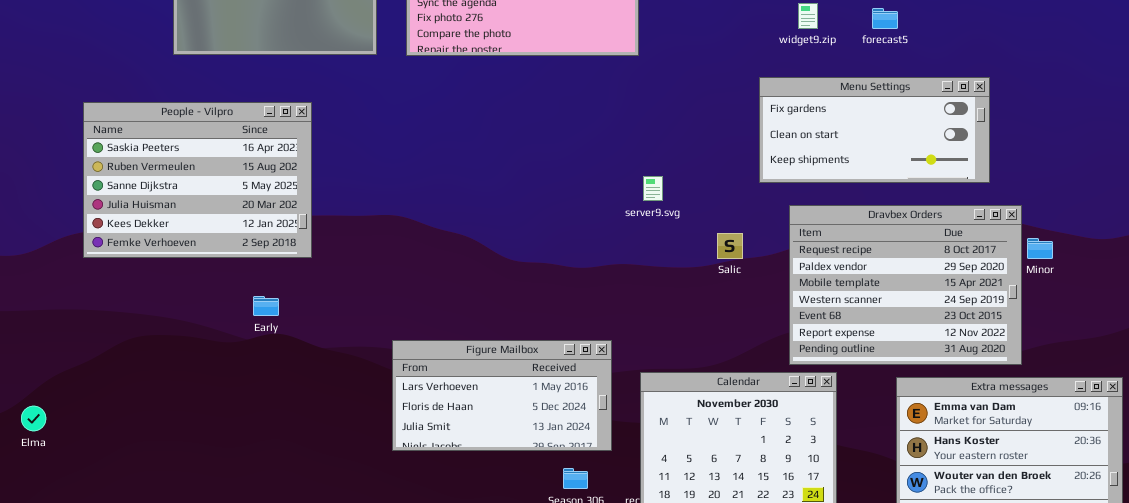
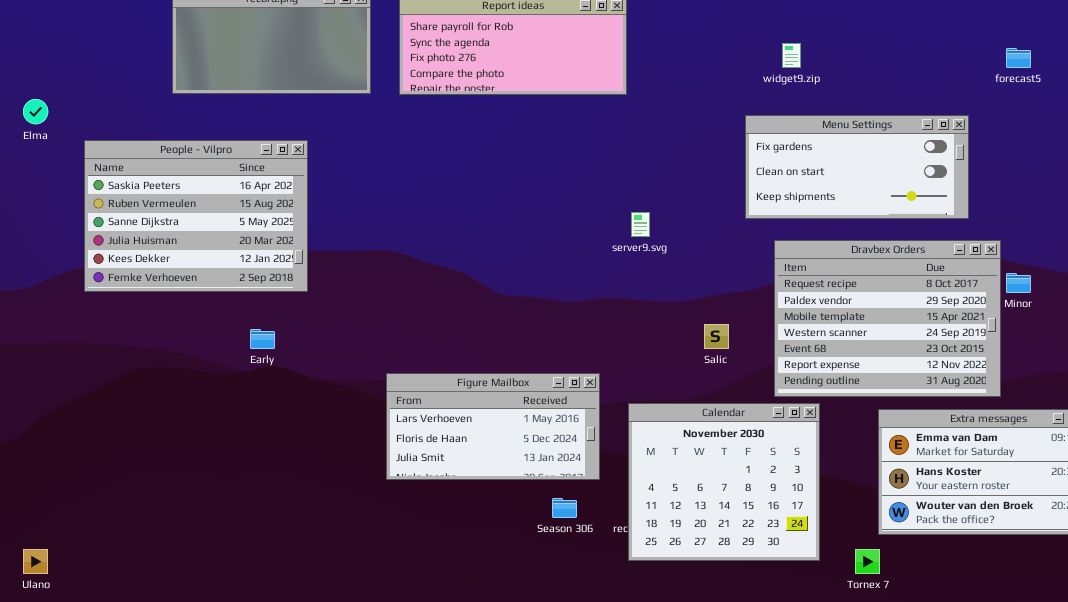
forecast5: [872,8,898,29] -> [1006,48,1031,68], moved
Salic: [717,233,743,259] -> [704,324,729,349], moved
Elma: [21,406,46,431] -> [23,99,48,124], moved

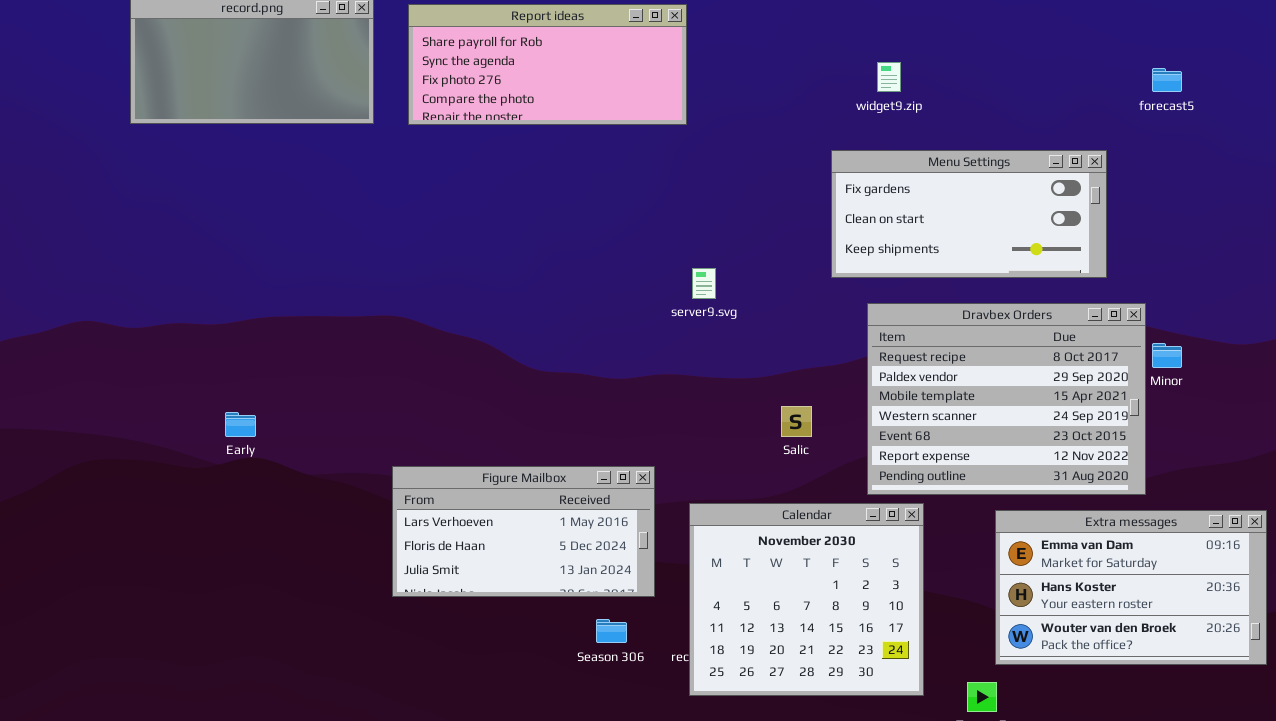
People - Vilpro: [84,140,308,292] -> none, closed

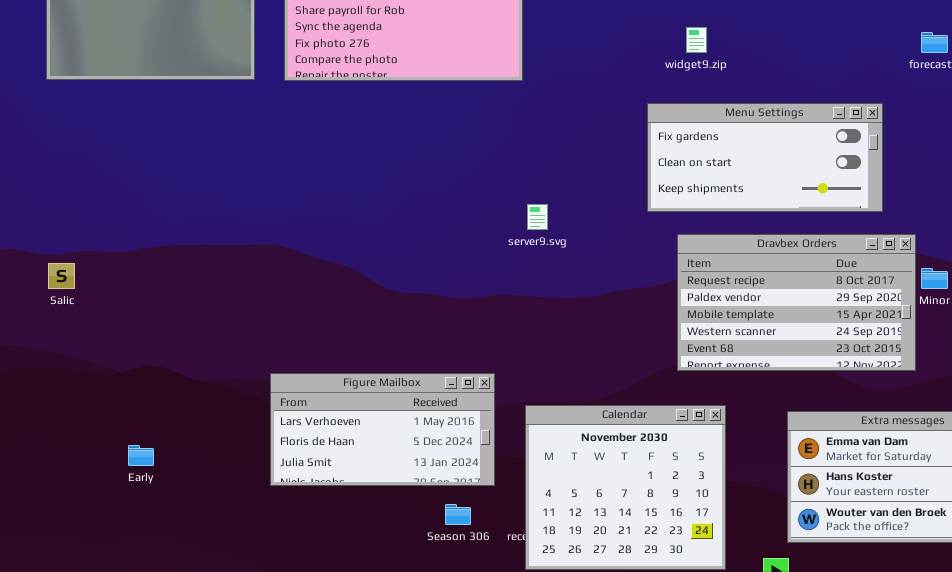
Dravbex Orders: [867,303,1146,495] -> [677,234,916,371], resized
Salic: [781,406,812,437] -> [48,263,75,289], moved
Early: [225,412,256,437] -> [128,445,154,466], moved

